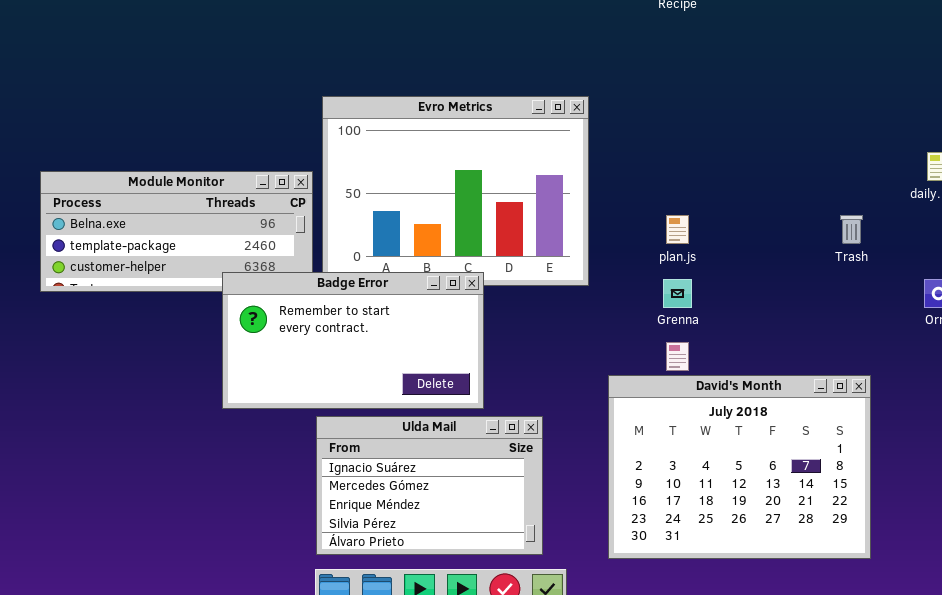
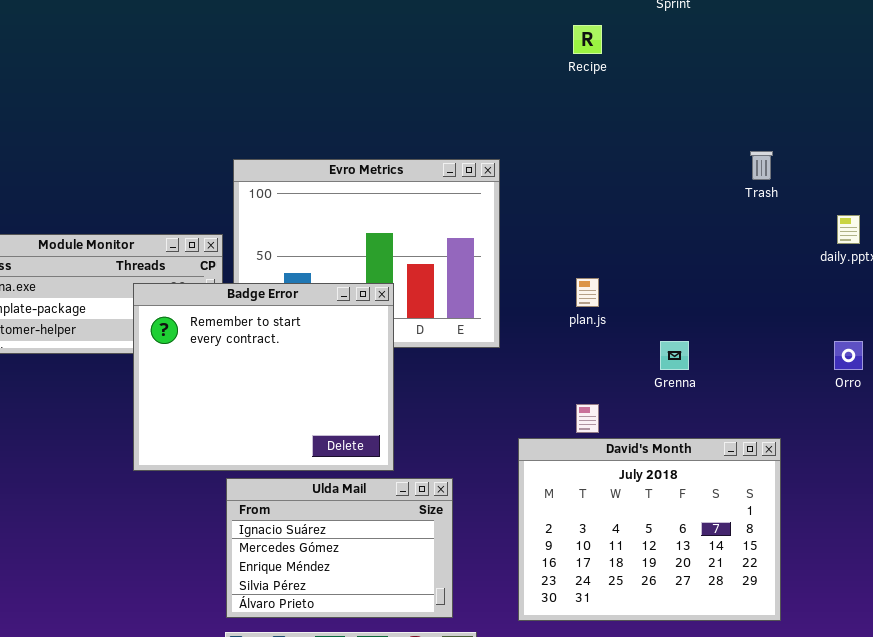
Trash: [840,215,863,244] -> [750,151,773,180], moved
Badge Error: [222,272,484,409] -> [133,283,394,471], resized
Grenna: [663,279,692,308] -> [660,341,689,370], moved

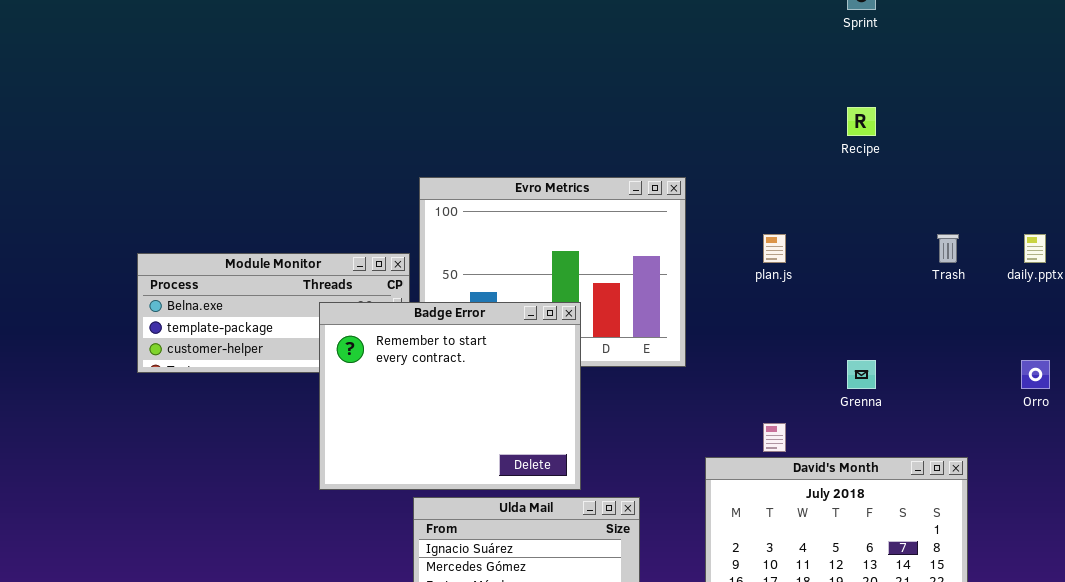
Recipe: [573,25,602,54] -> [847,107,876,136], moved
Trash: [750,151,773,180] -> [937,234,959,263], moved
plan.js: [576,278,599,307] -> [763,234,786,263], moved

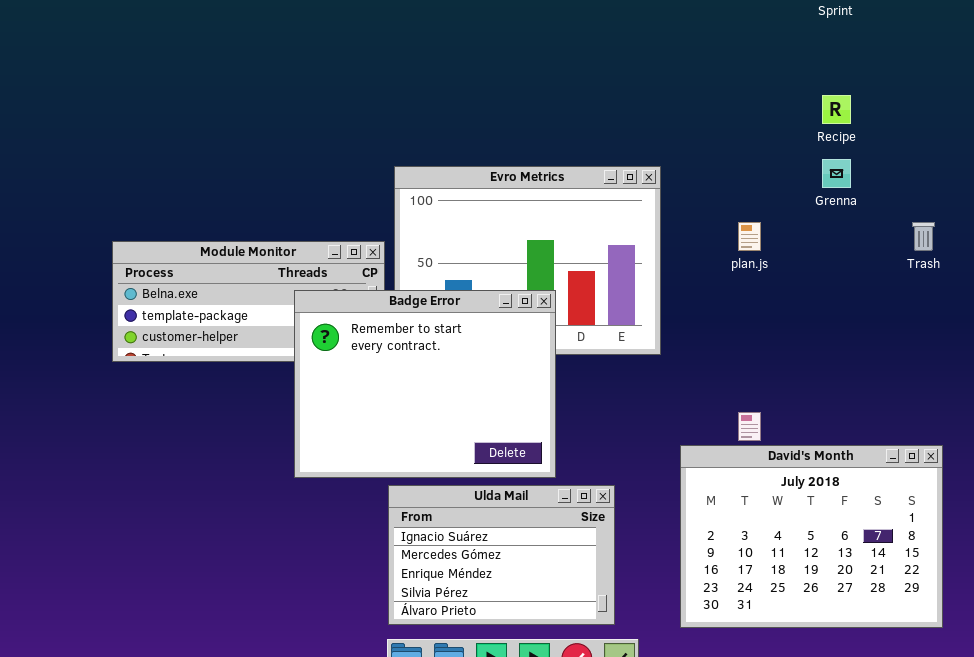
Grenna: [847,360,876,389] -> [822,159,851,188], moved

